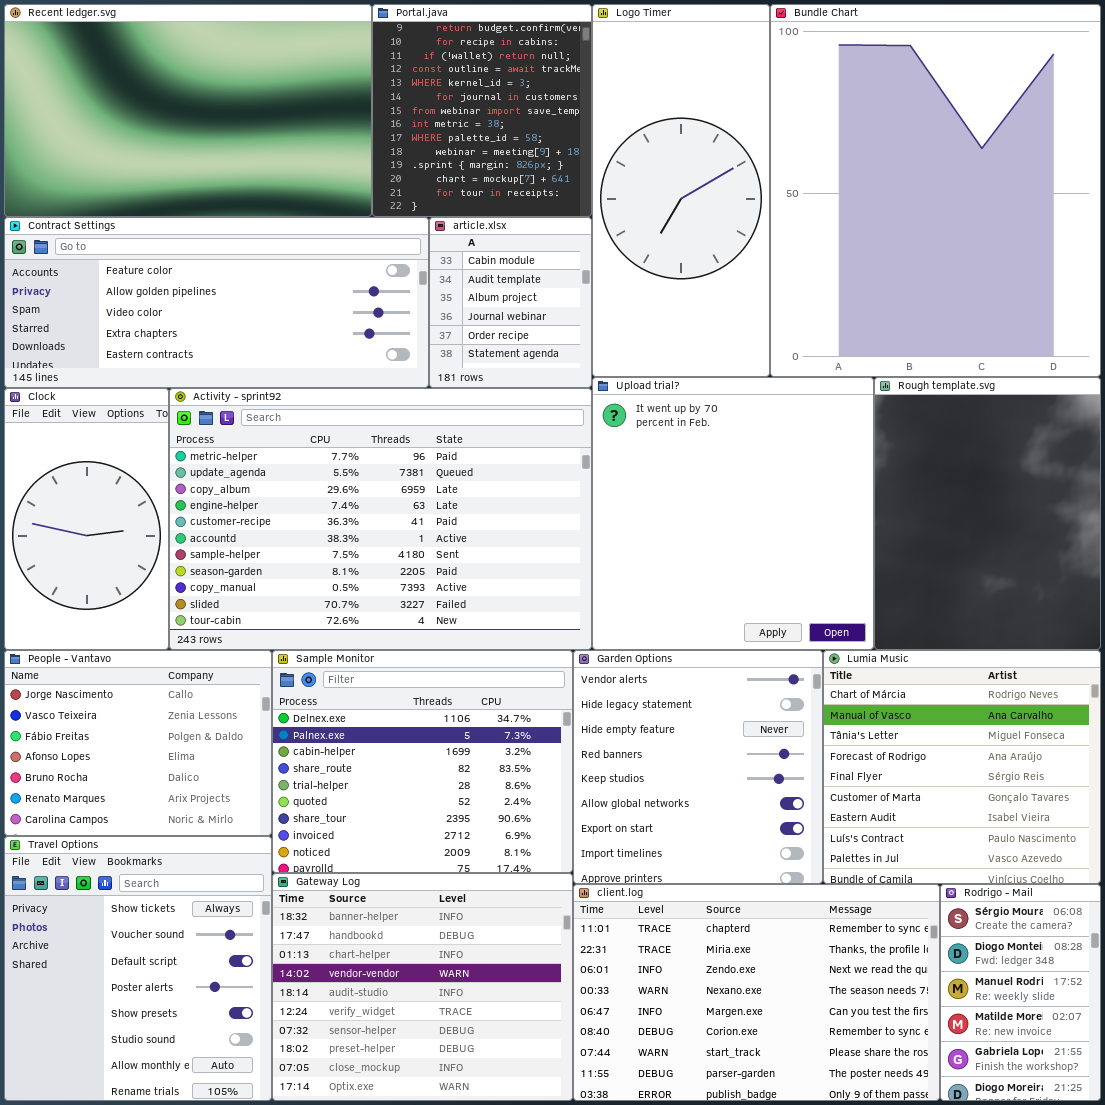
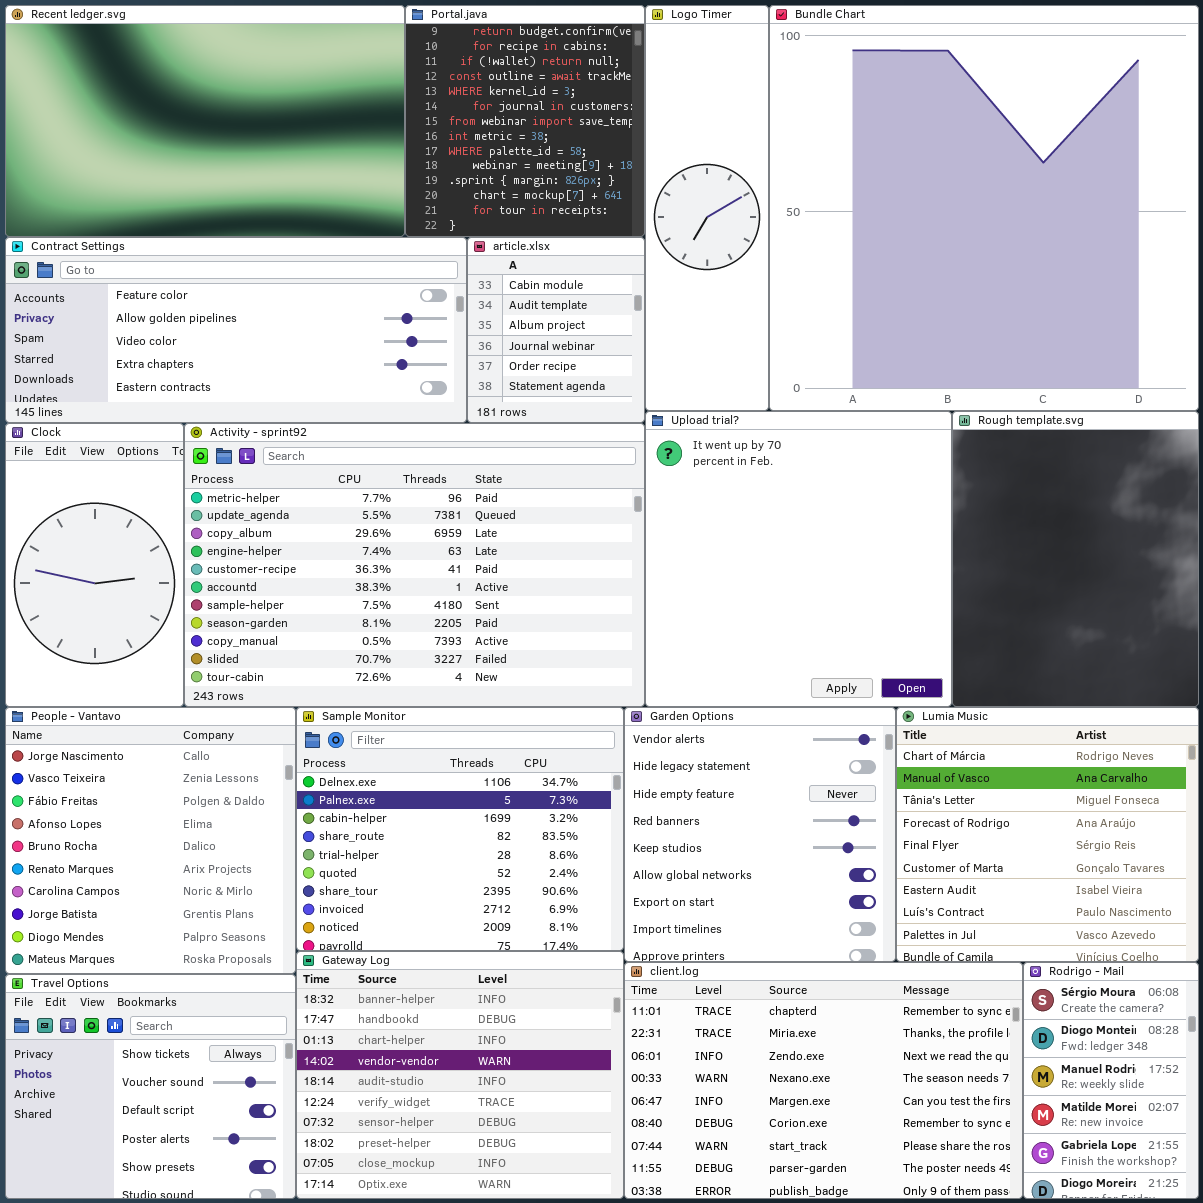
Logo Timer: [592,4,770,377] -> [645,5,769,411], resized
Bundle Chart: [770,4,1101,377] -> [769,5,1199,411], resized
People - Vantavo: [4,650,272,836] -> [5,707,296,974], resized
Travel Options: [4,836,272,1101] -> [5,974,296,1199], resized

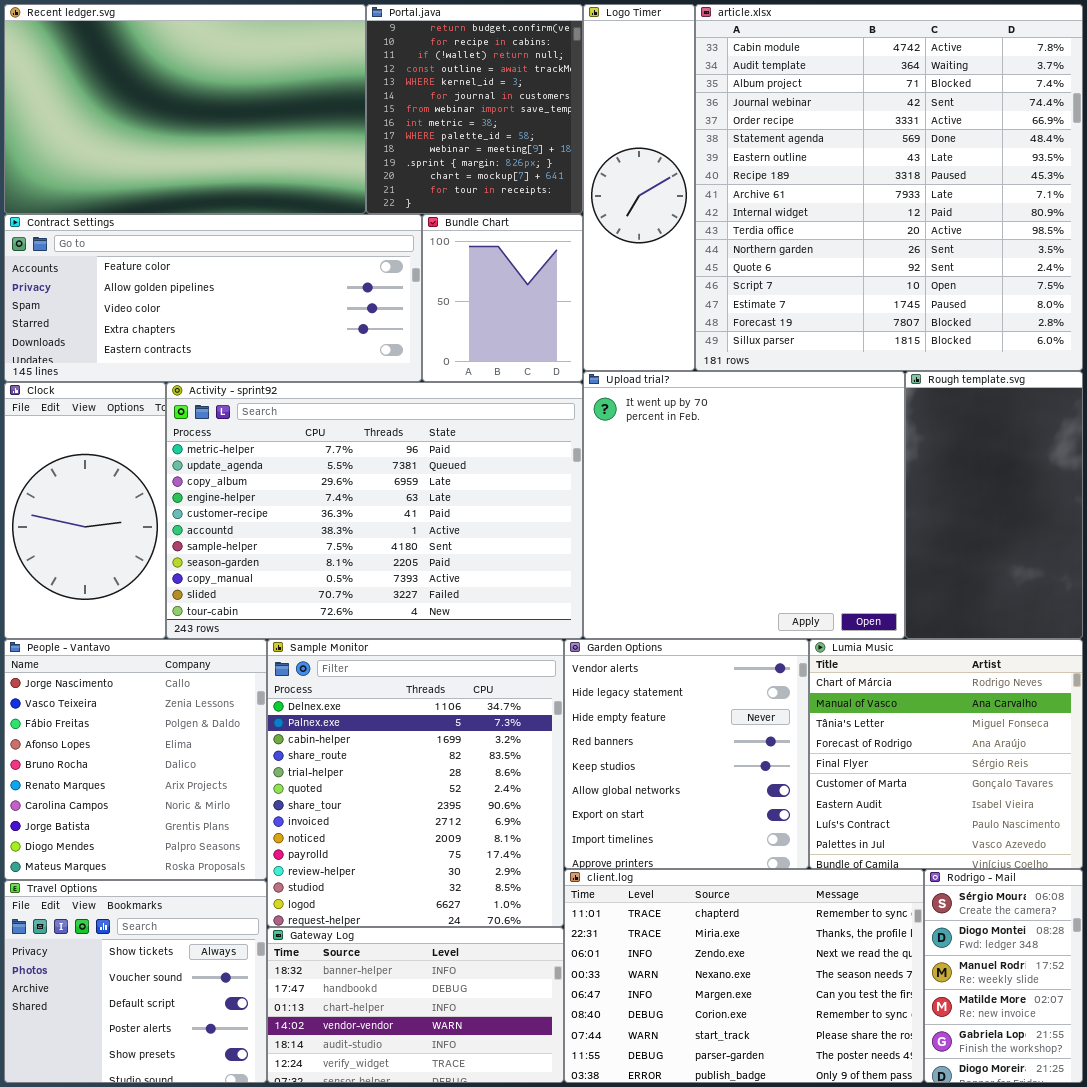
Bundle Chart: [769,5,1199,411] -> [422,214,583,382], moved, resized
article.xlsx: [467,237,645,423] -> [695,4,1083,371], moved, resized
Upload trial?: [645,411,952,707] -> [583,371,905,639], resized
Rough template.svg: [952,411,1199,707] -> [905,371,1083,639], resized
Sample Monitor: [296,707,624,951] -> [267,639,564,927], resized
Gateway Log: [296,951,624,1199] -> [267,927,564,1083], resized

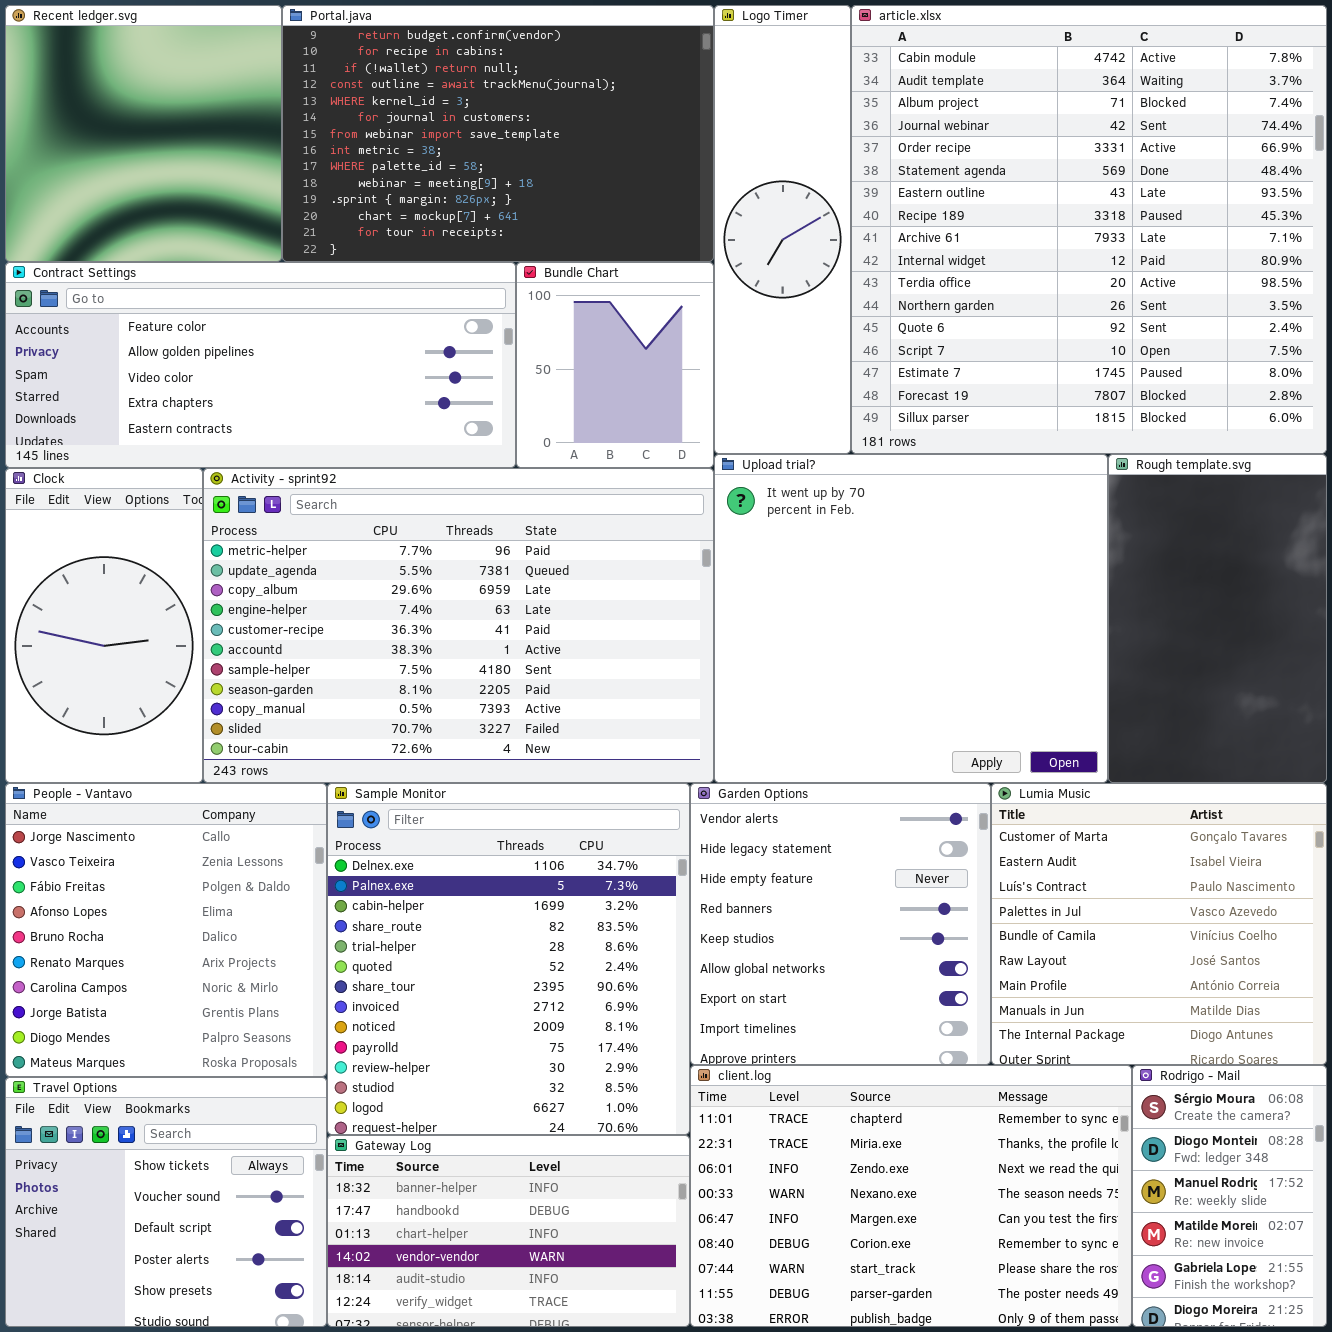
Recent ledger.svg: [4,4,366,214] -> [5,5,282,262], resized
Portal.java: [366,4,583,214] -> [282,5,714,262], resized
Lumia Music: [809,639,1083,869] -> [991,783,1327,1065], scrolled down 5 rows

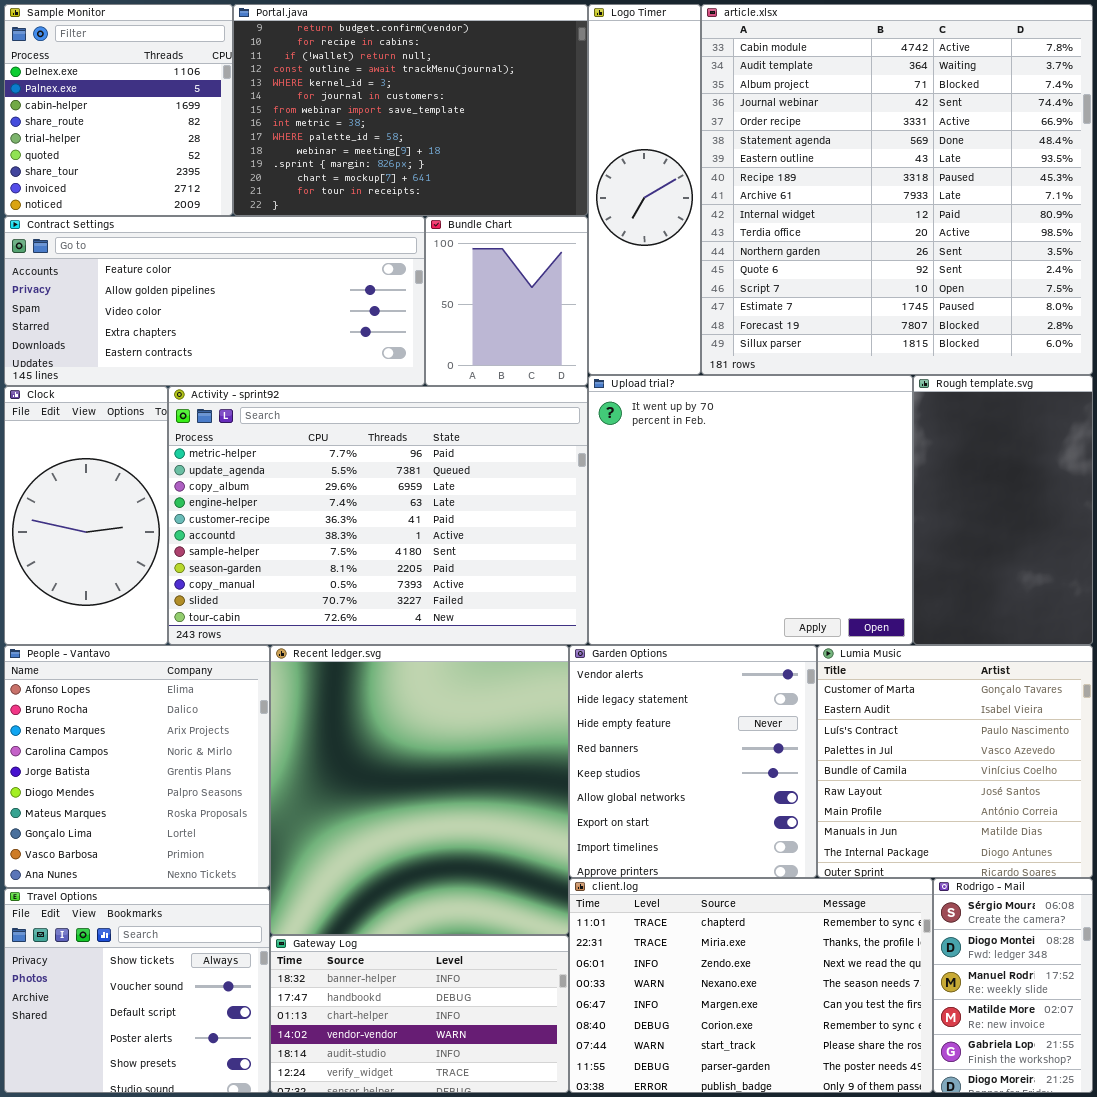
Recent ledger.svg: [5,5,282,262] -> [270,645,569,935], moved, resized
People - Vantavo: [5,783,327,1077] -> [4,645,270,888], scrolled down 3 rows
Sample Monitor: [327,783,690,1135] -> [4,4,233,216], moved, resized

